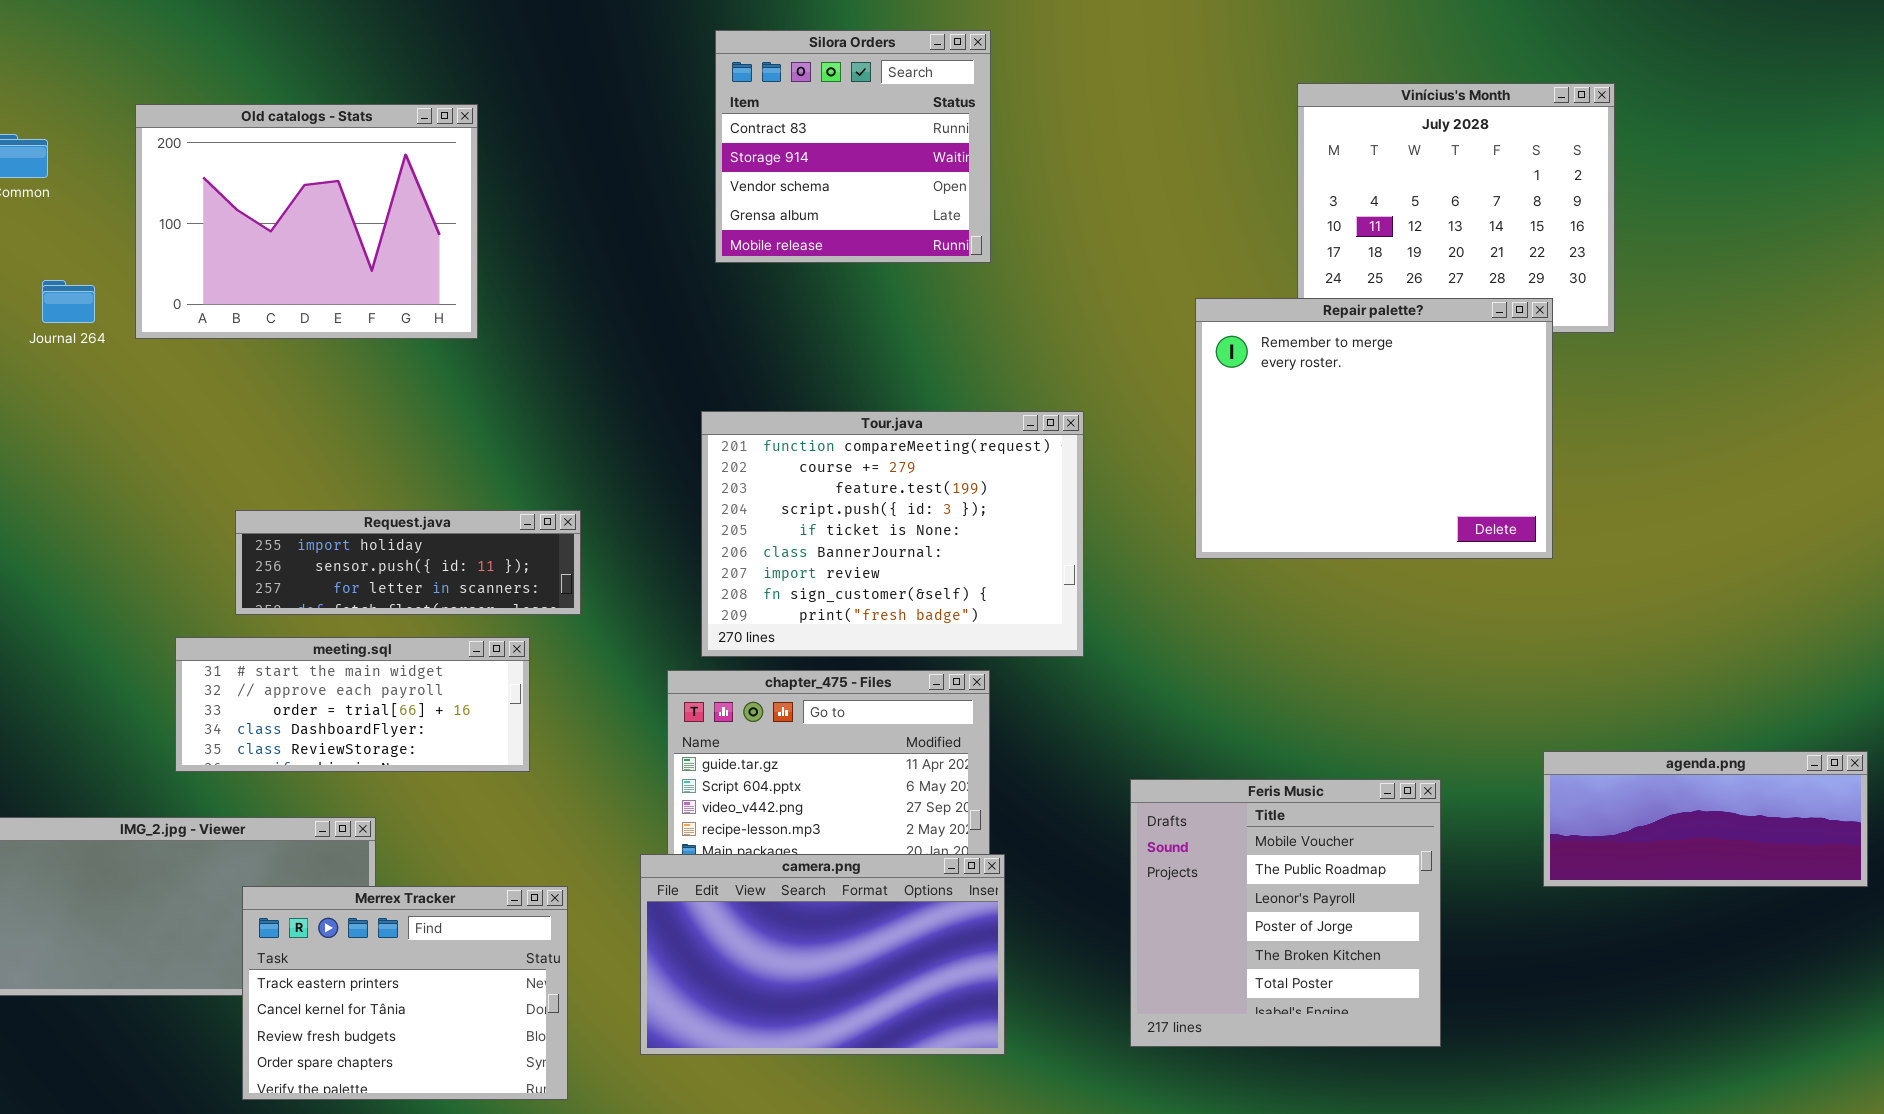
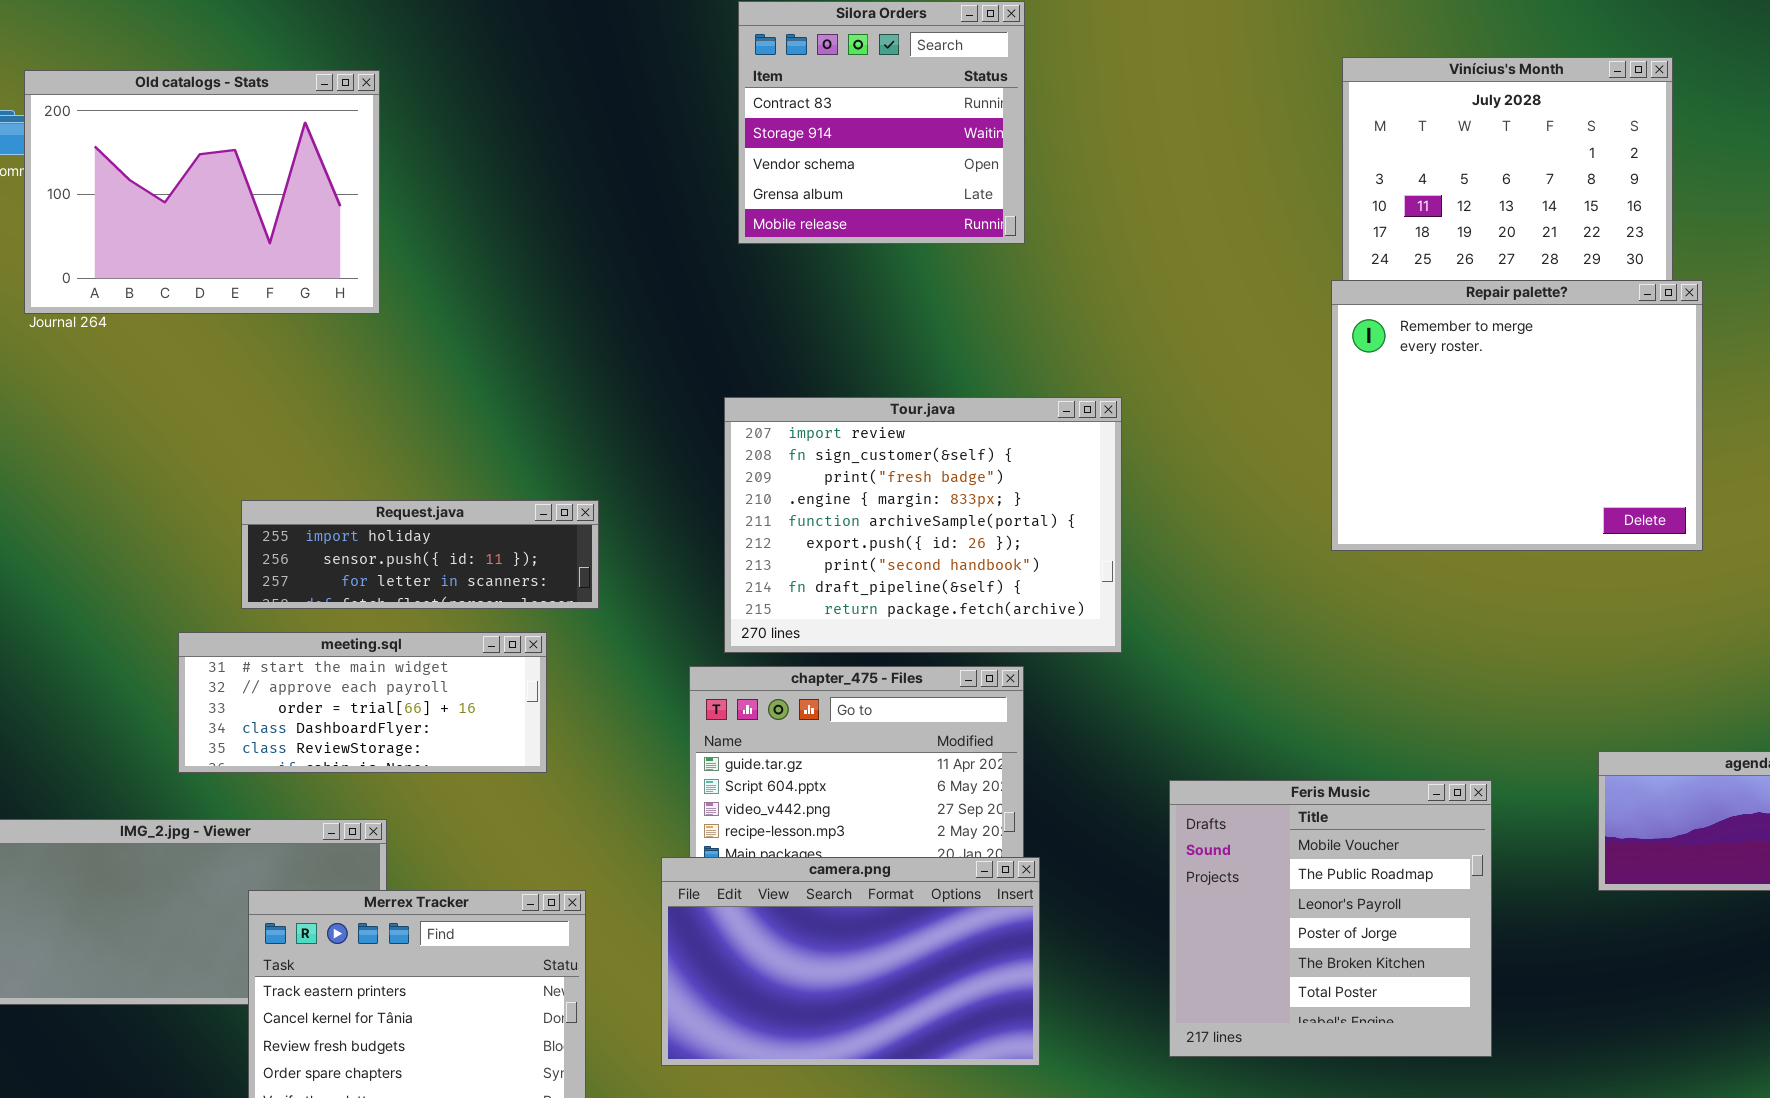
Old catalogs - Stats: [135,104,478,339] -> [24,70,380,314], moved
Repair palette?: [1195,298,1553,559] -> [1331,280,1703,551], moved
Tour.java: [701,411,1084,657] -> [724,397,1122,653], scrolled down 6 rows

